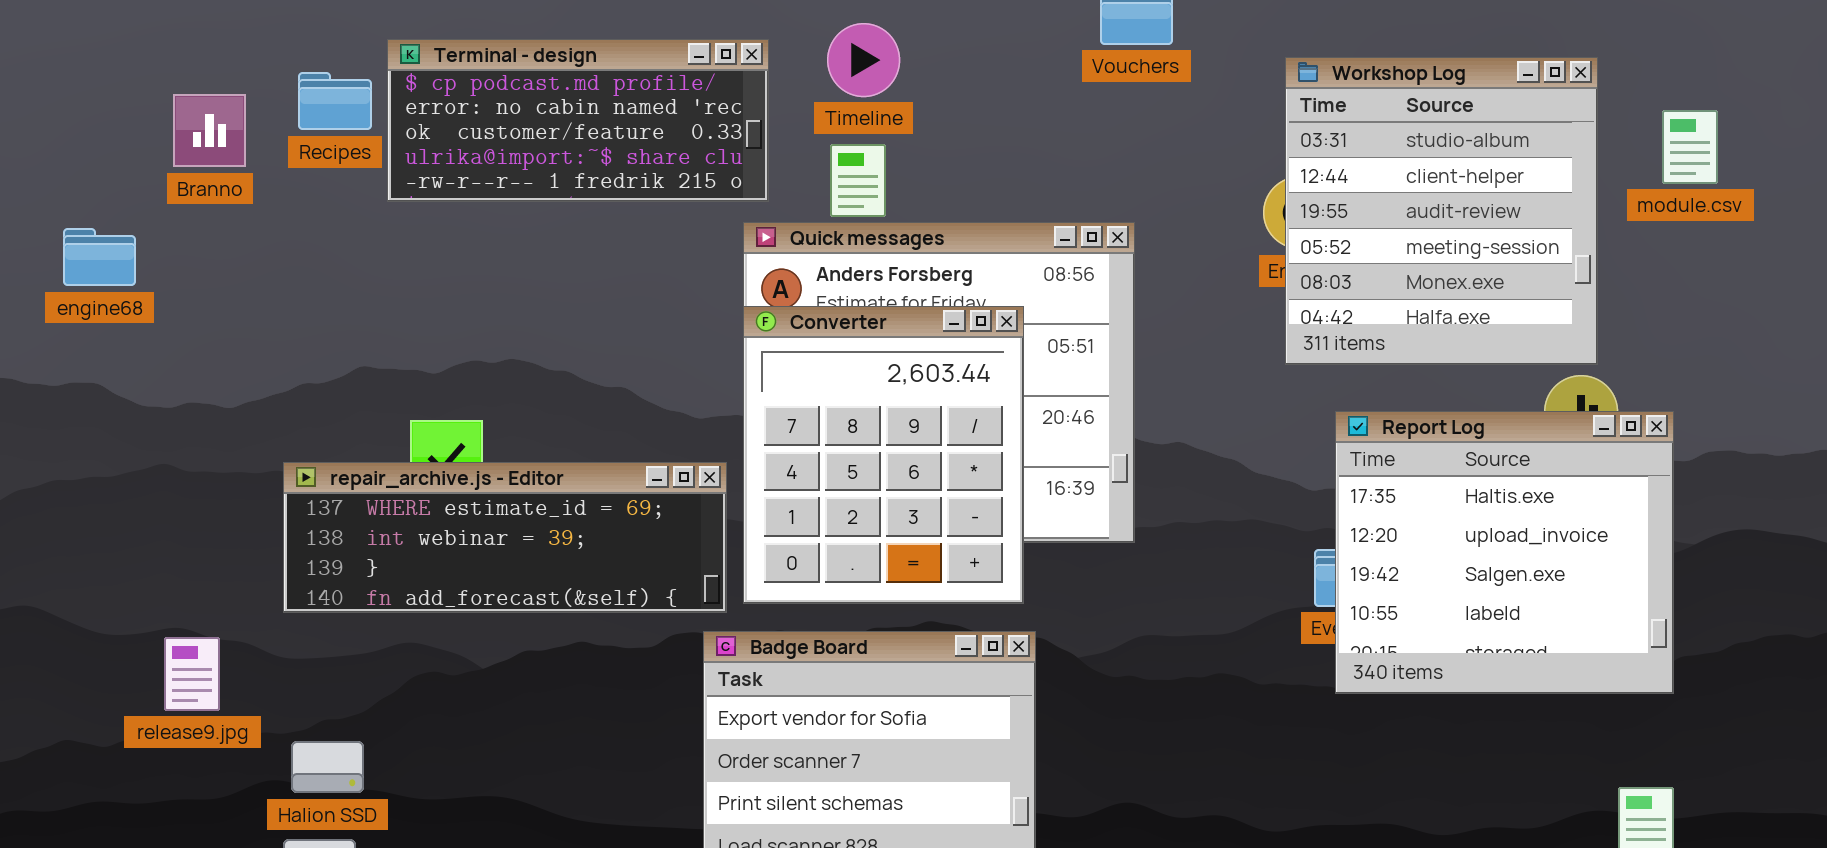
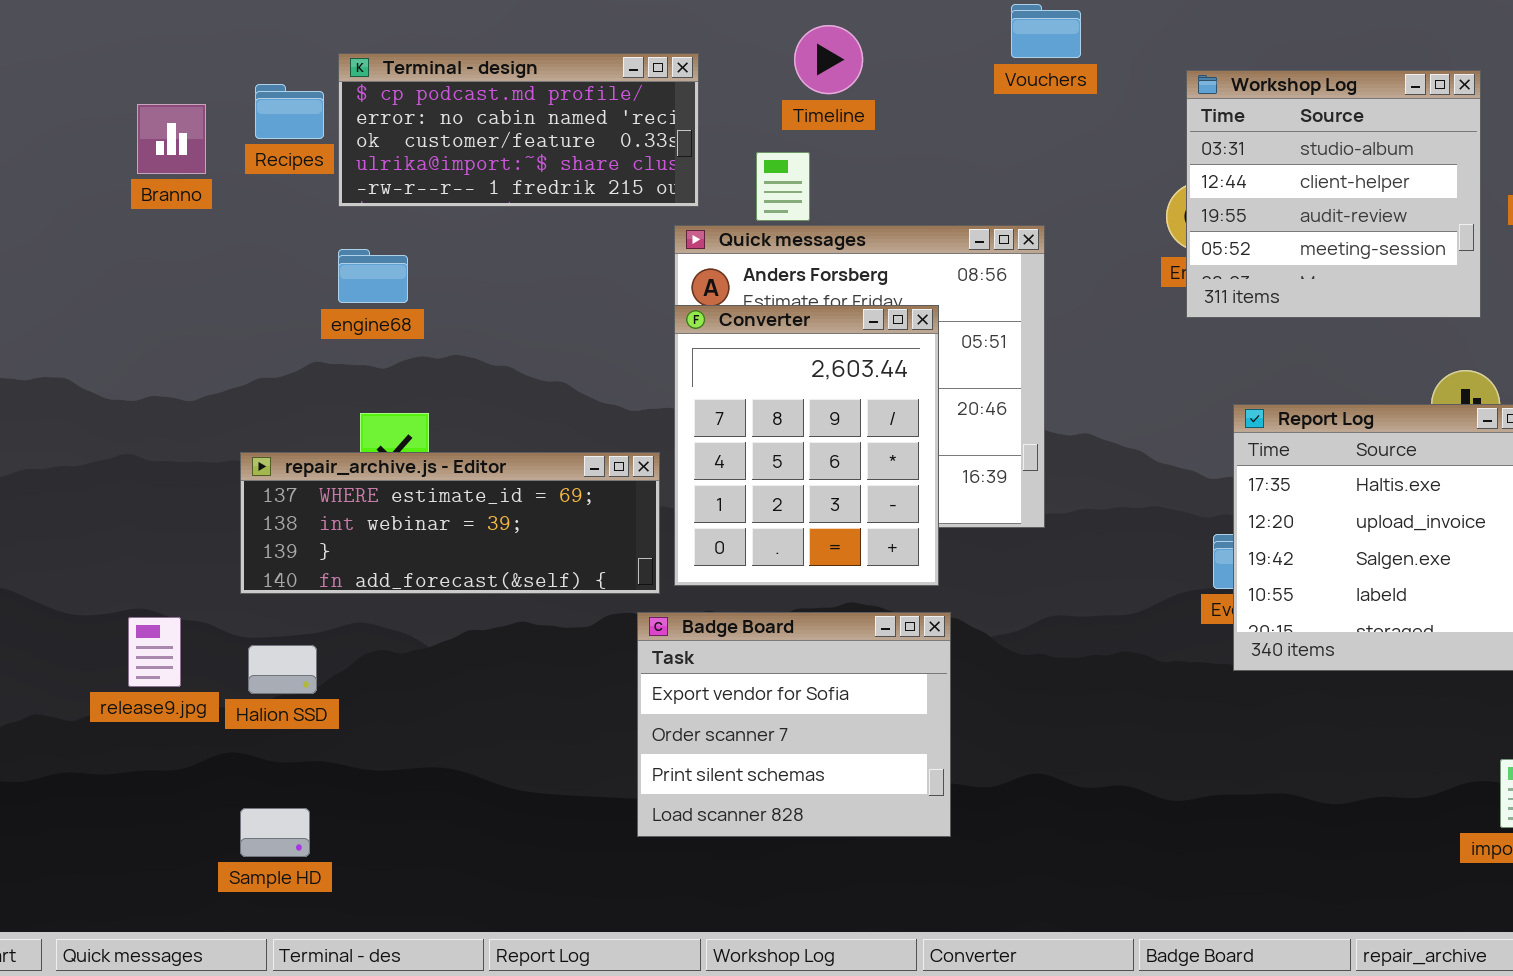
Timeline: [827,23,900,97] -> [794,25,863,94], moved
Workshop Log: [1285,57,1598,365] -> [1186,70,1481,318], resized
engine68: [63,228,136,286] -> [338,249,408,303], moved
Halion SSD: [291,741,364,793] -> [248,645,317,694], moved

